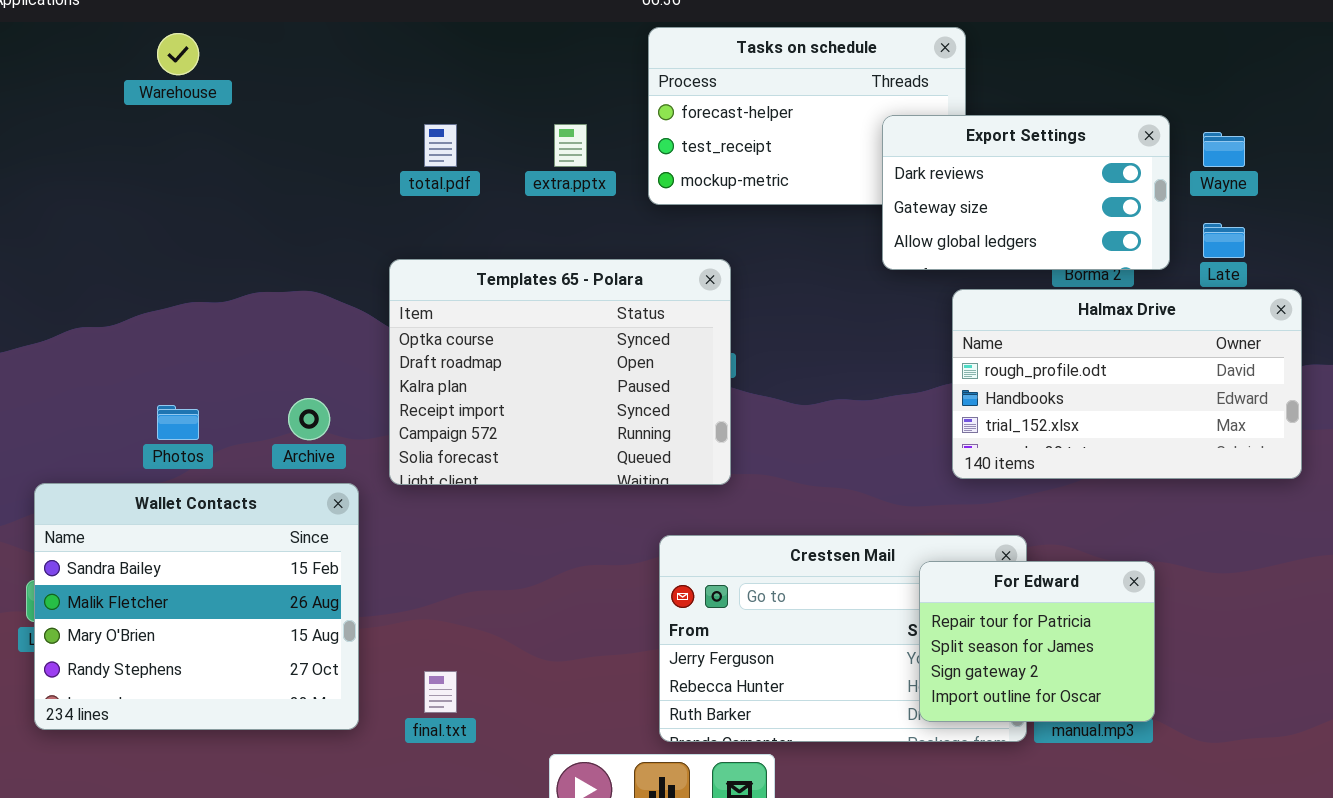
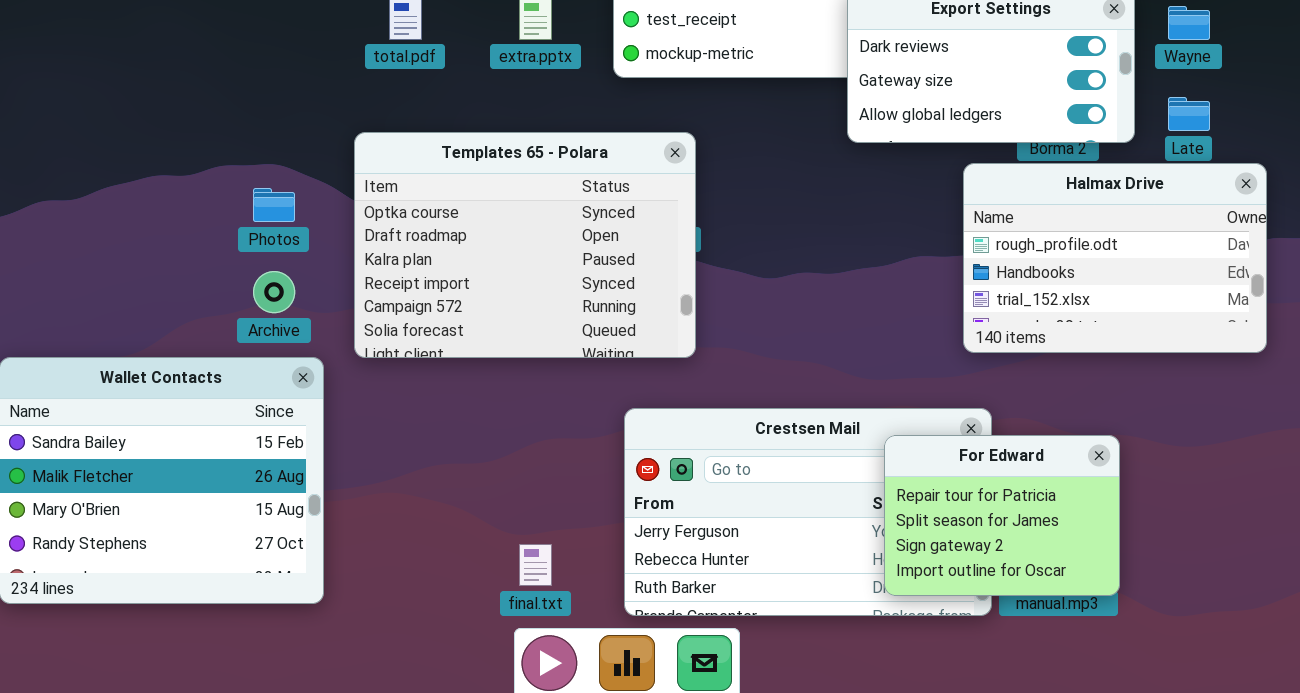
Halmax Drive: [952,289,1302,479] -> [963,163,1267,353], resized
Photos: [157,405,199,440] -> [253,188,295,222], moved
final.txt: [424,671,457,713] -> [519,544,552,586], moved

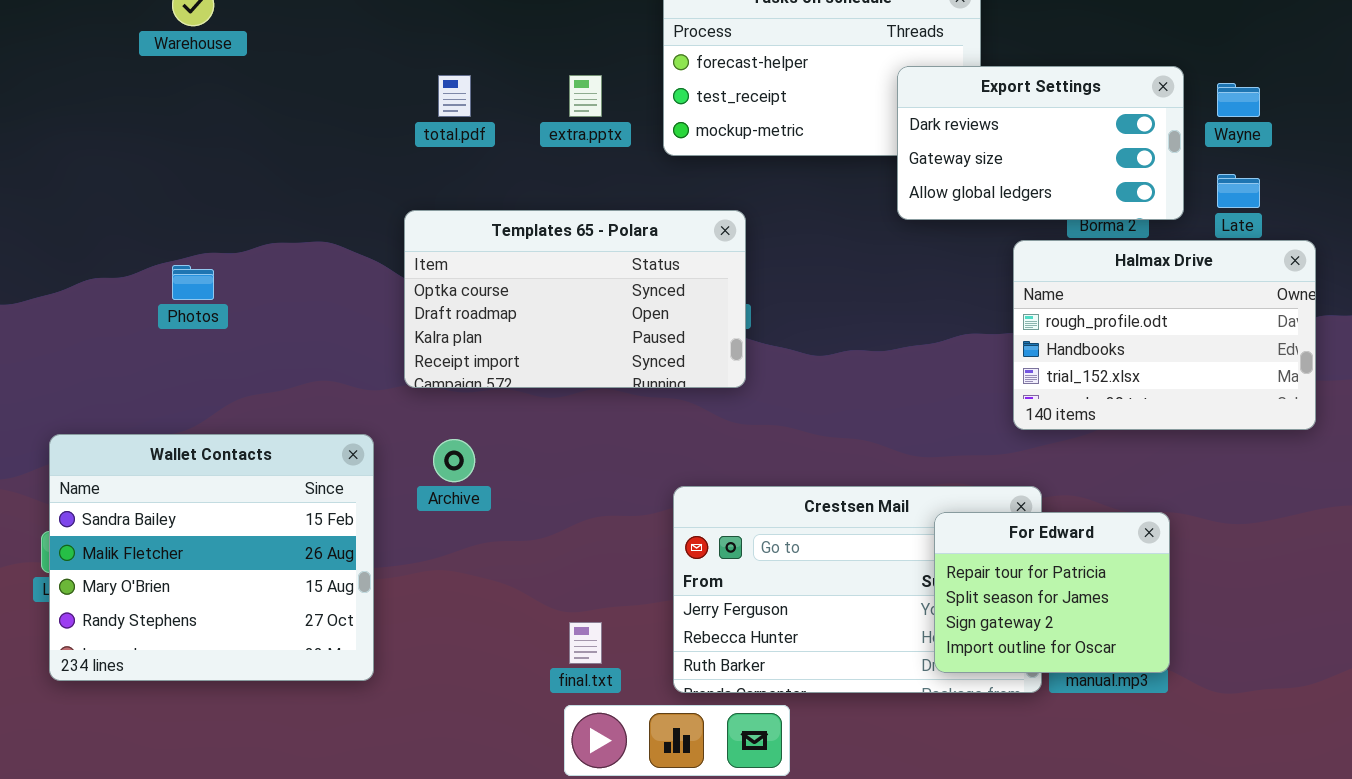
Templates 65 - Polara: [354,132,696,358] -> [404,210,746,388], resized
Photos: [253,188,295,222] -> [172,265,214,300], moved
Archive: [253,271,295,313] -> [433,439,475,482], moved

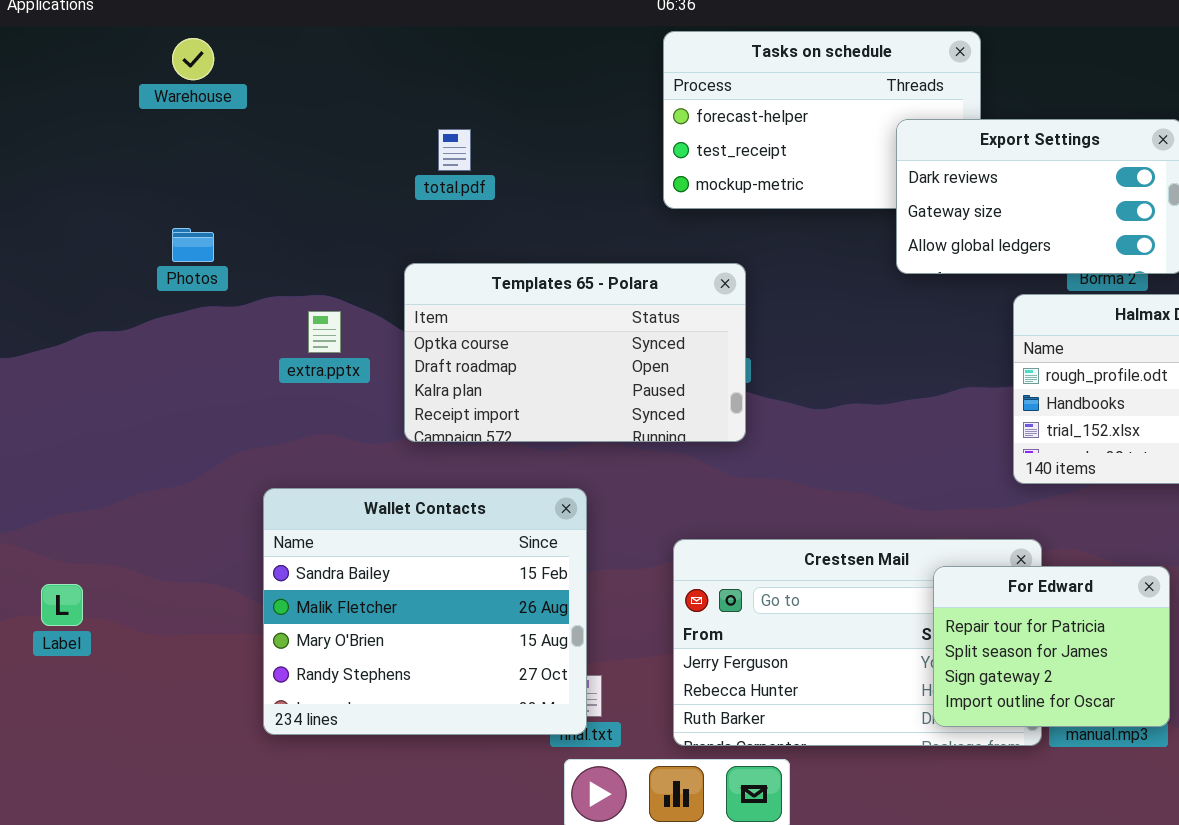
extra.pptx: [569,75,602,117] -> [308,311,341,353], moved
Photos: [172,265,214,300] -> [172,228,214,262], moved
Wallet Contacts: [49,434,374,681] -> [263,488,587,735], moved

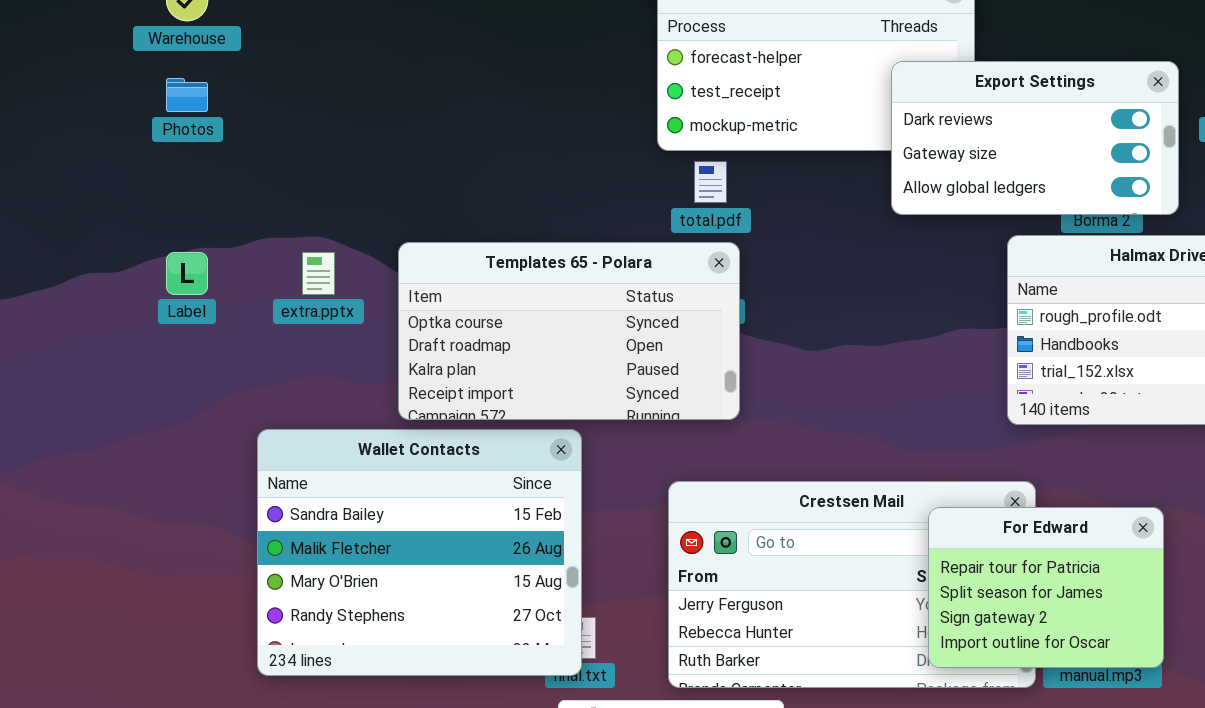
total.pdf: [438,129,471,171] -> [694,161,727,203], moved
Photos: [172,228,214,262] -> [166,78,208,112], moved
Templates 65 - Polara: [404,263,746,442] -> [398,242,740,420], moved
Label: [41,584,83,626] -> [166,252,208,295], moved

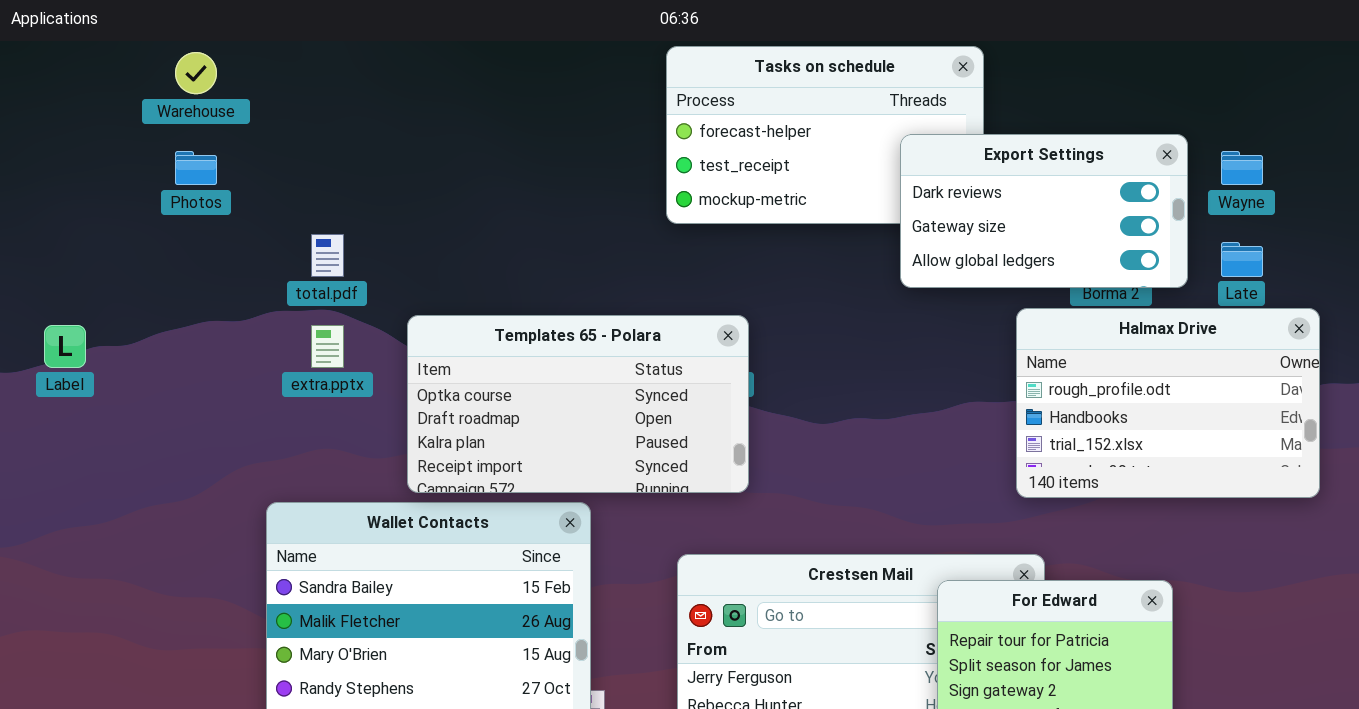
total.pdf: [694,161,727,203] -> [311,234,344,277], moved
Label: [166,252,208,295] -> [44,325,86,368], moved

